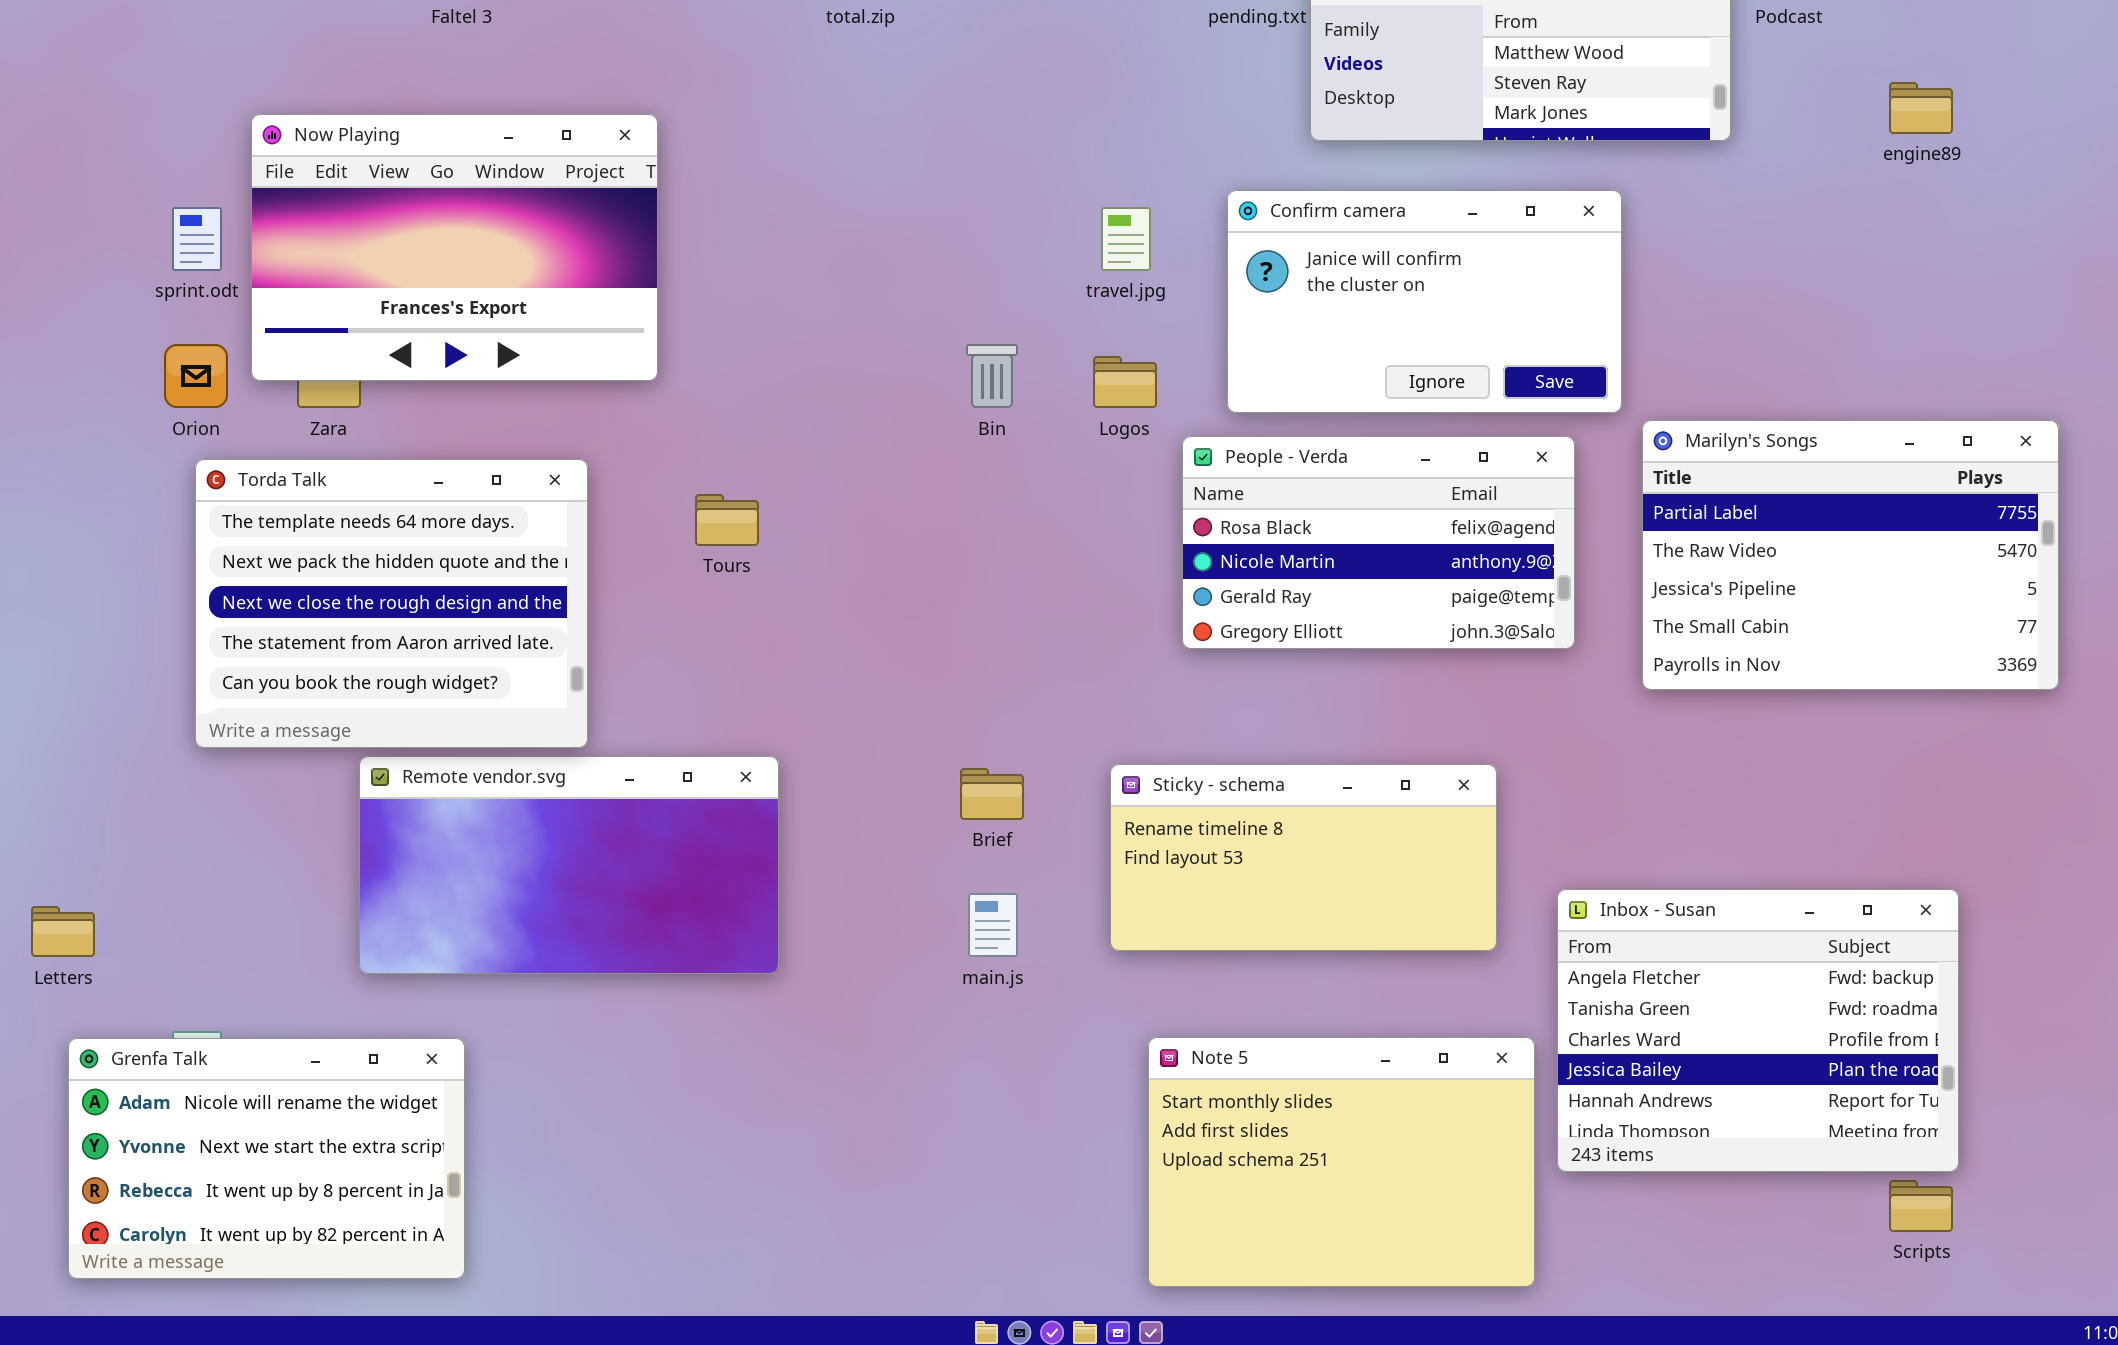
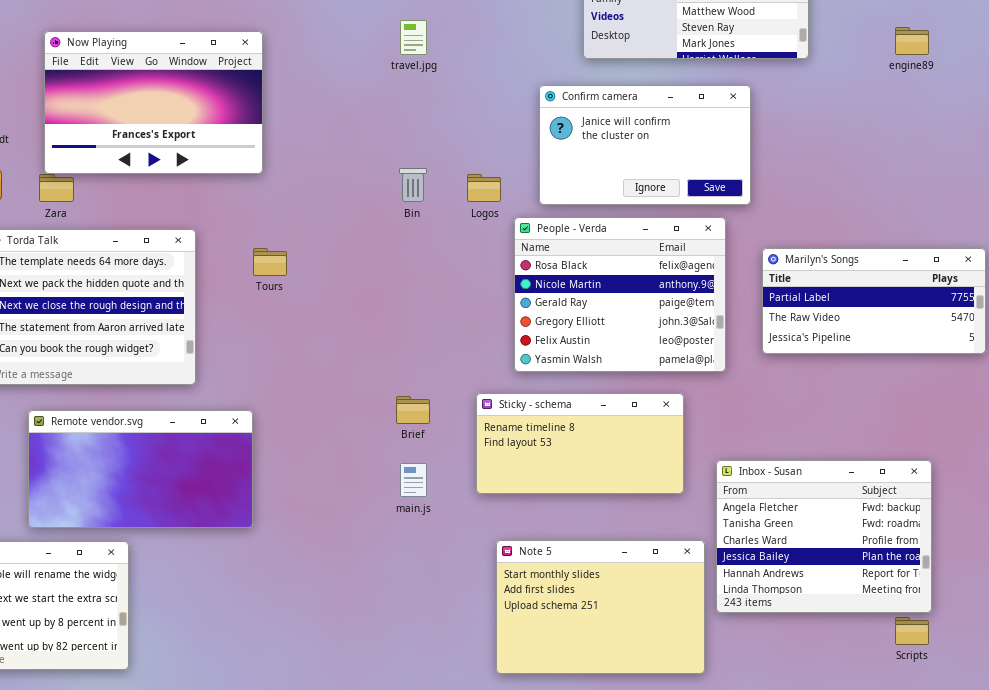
Now Playing: [251,114,658,381] -> [44,31,263,174], moved
travel.jpg: [1101,207,1151,271] -> [400,20,427,55], moved
Marilyn's Songs: [1642,420,2059,690] -> [762,248,986,354], resized
People - Verda: [1182,436,1575,649] -> [514,217,726,372], resized
Remote vendor.svg: [359,756,779,974] -> [28,410,253,528], moved

